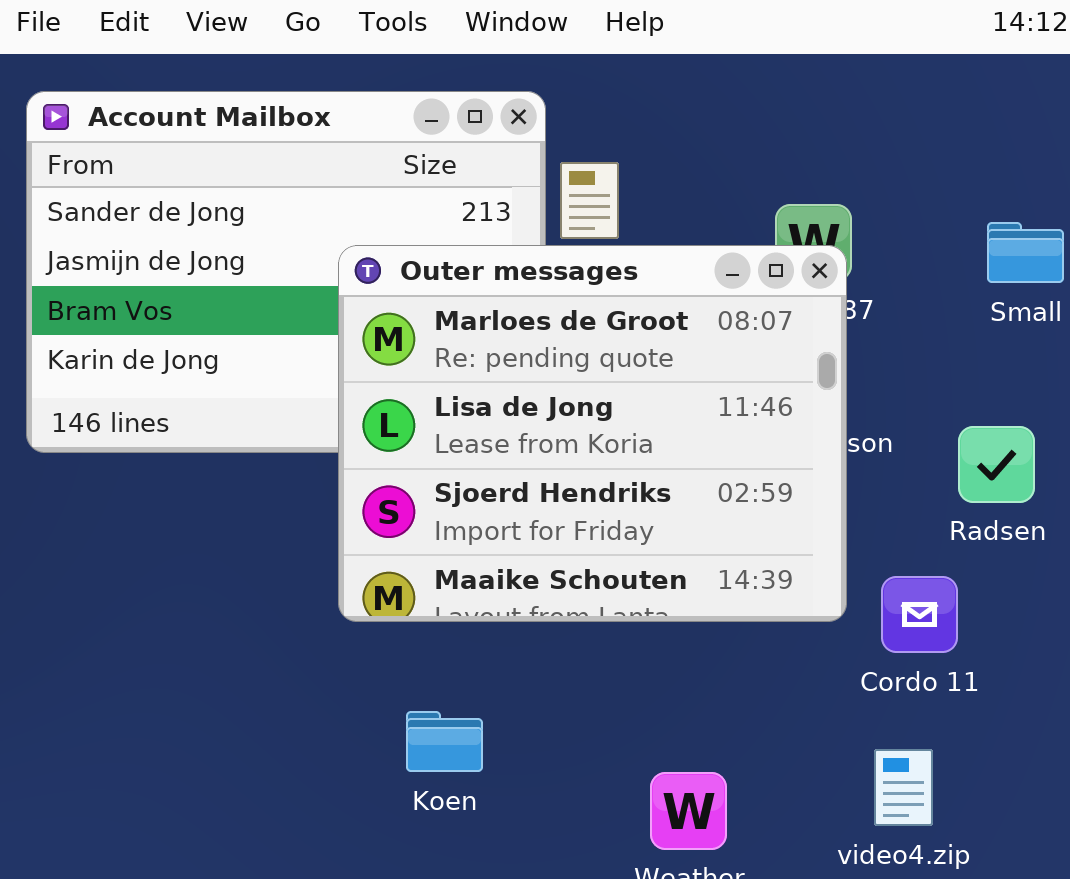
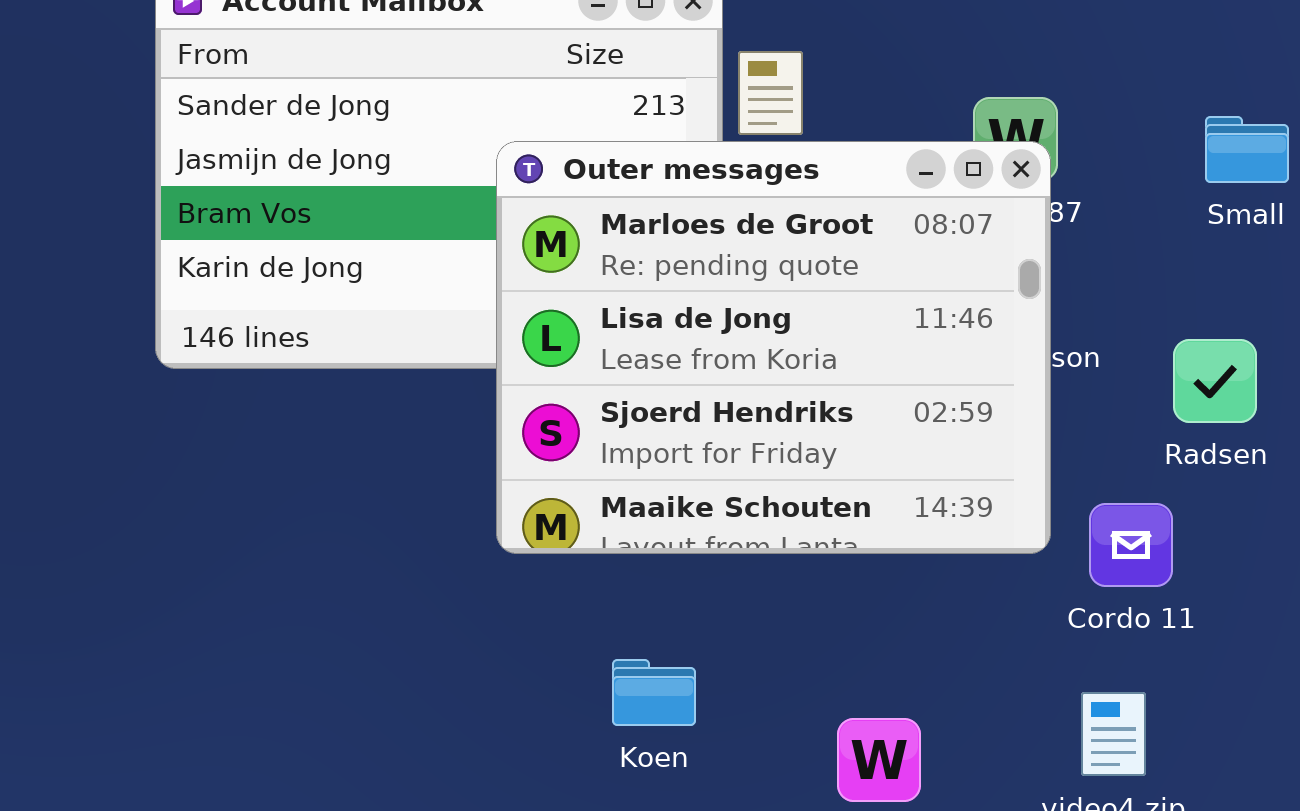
Koen: [406,711,483,772] -> [612,659,696,726], moved

